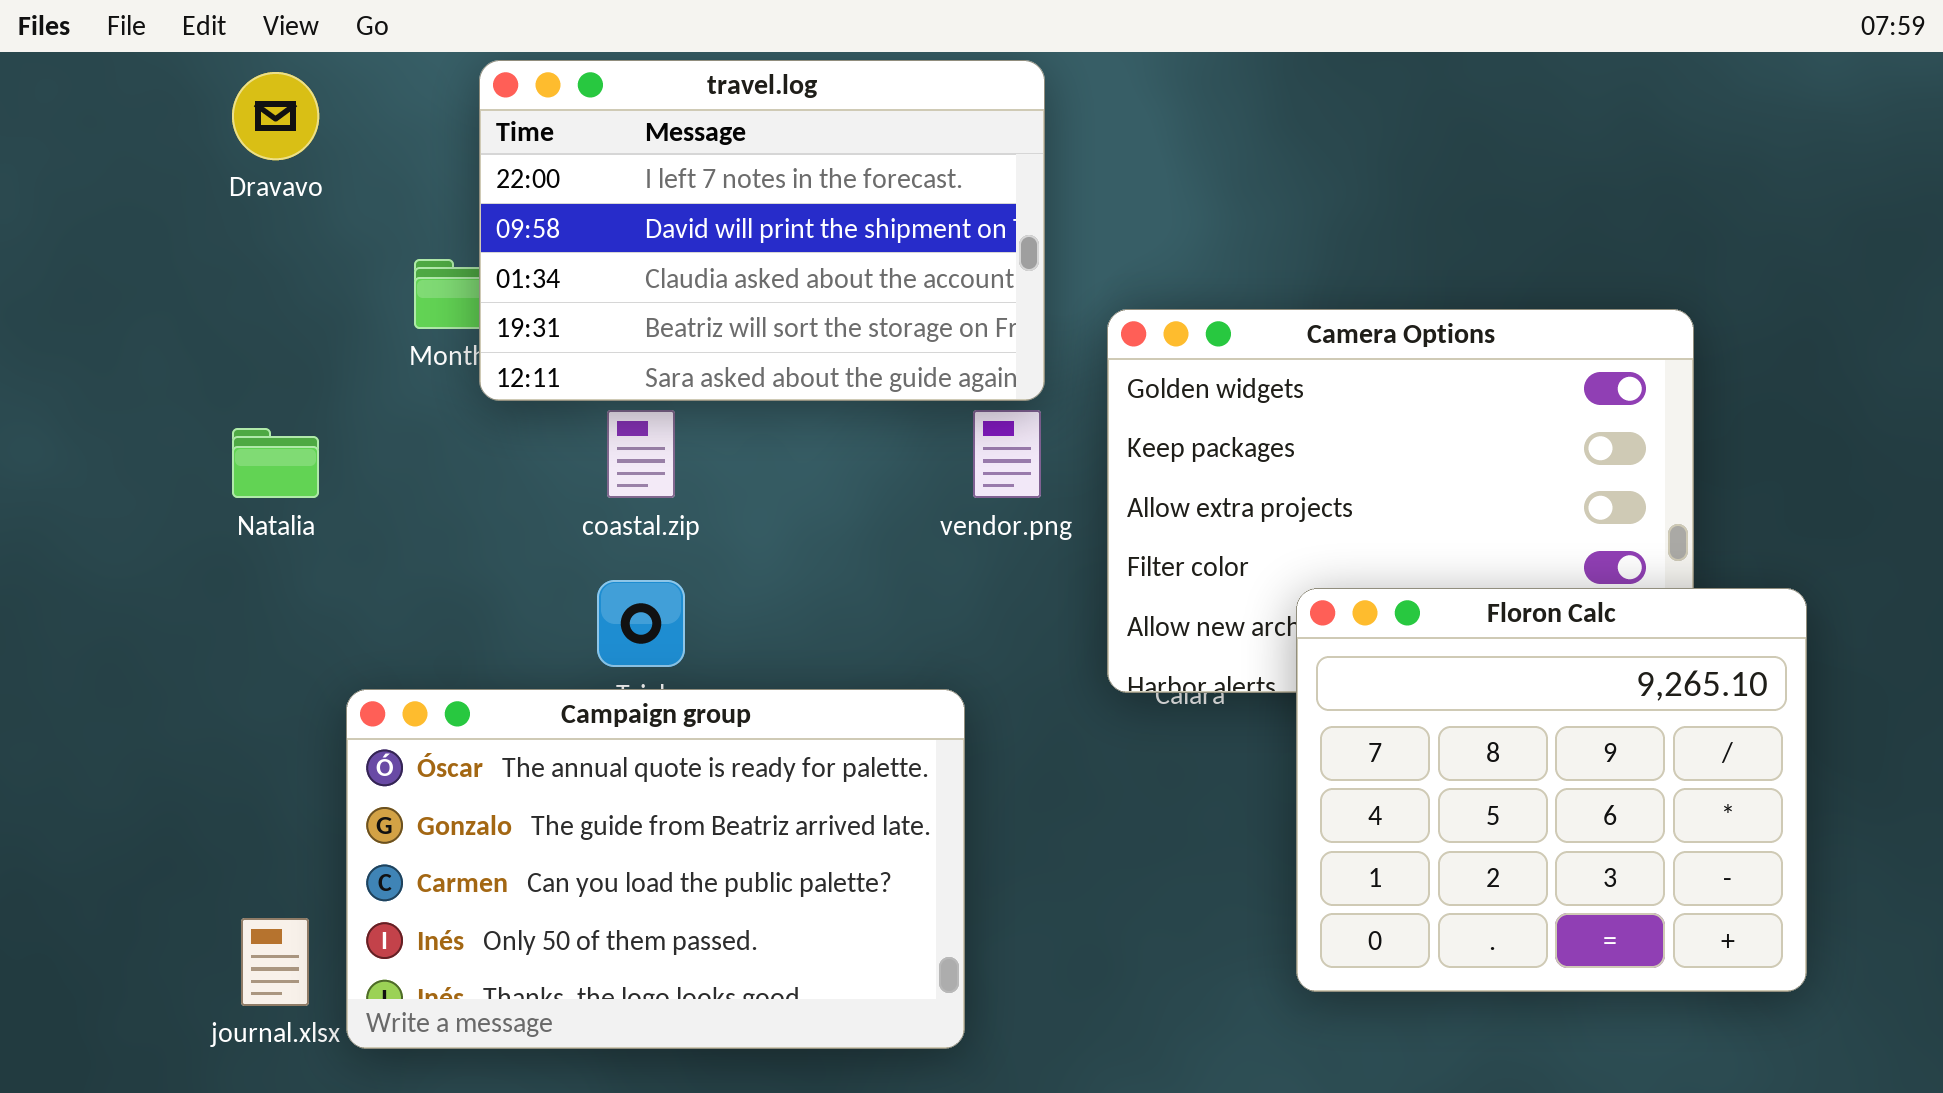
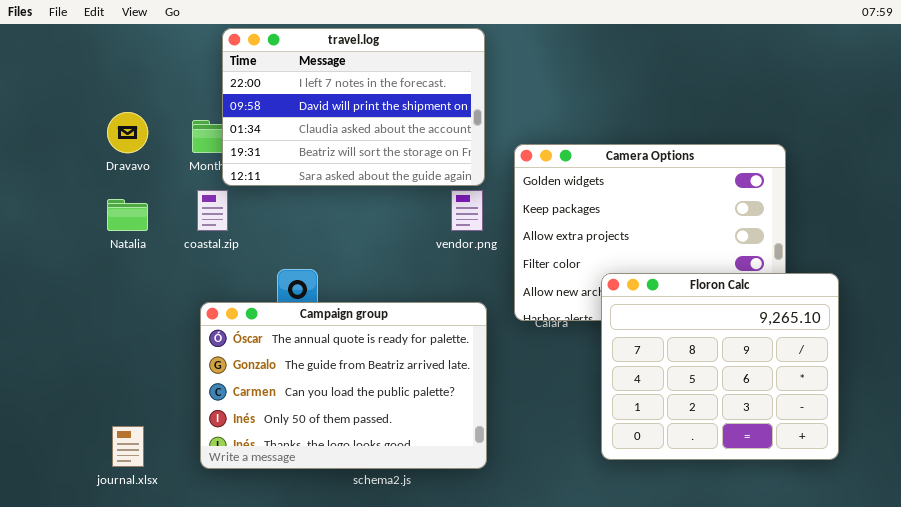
Dravavo: [232,72,319,160] -> [107,112,148,153], moved
coastal.zip: [607,410,675,498] -> [197,190,228,231], moved
Campaign group: [346,689,965,1049] -> [200,302,487,469], moved

